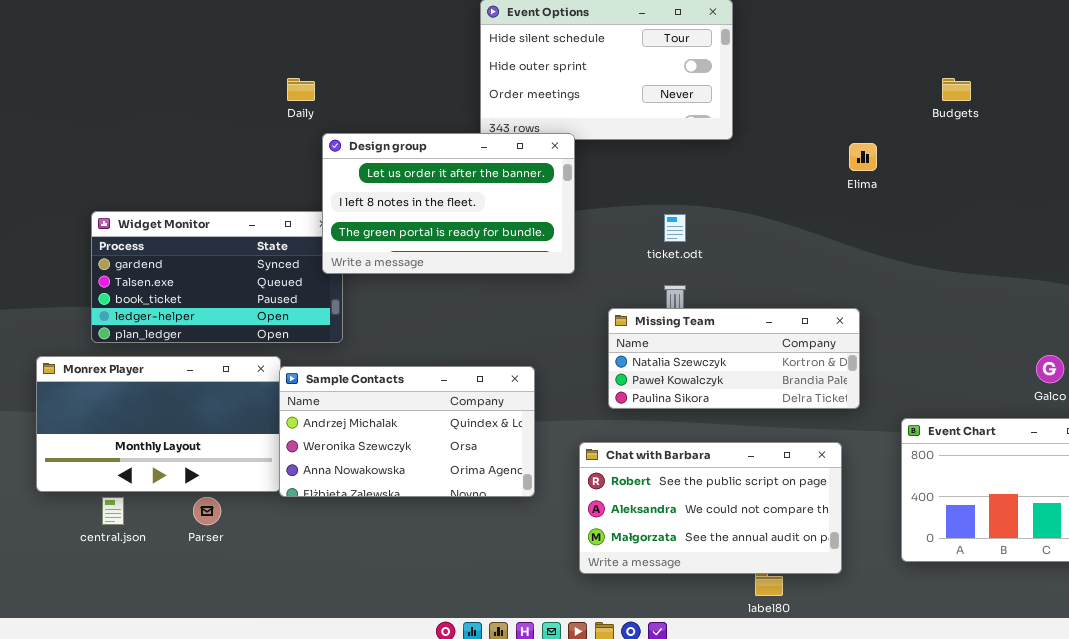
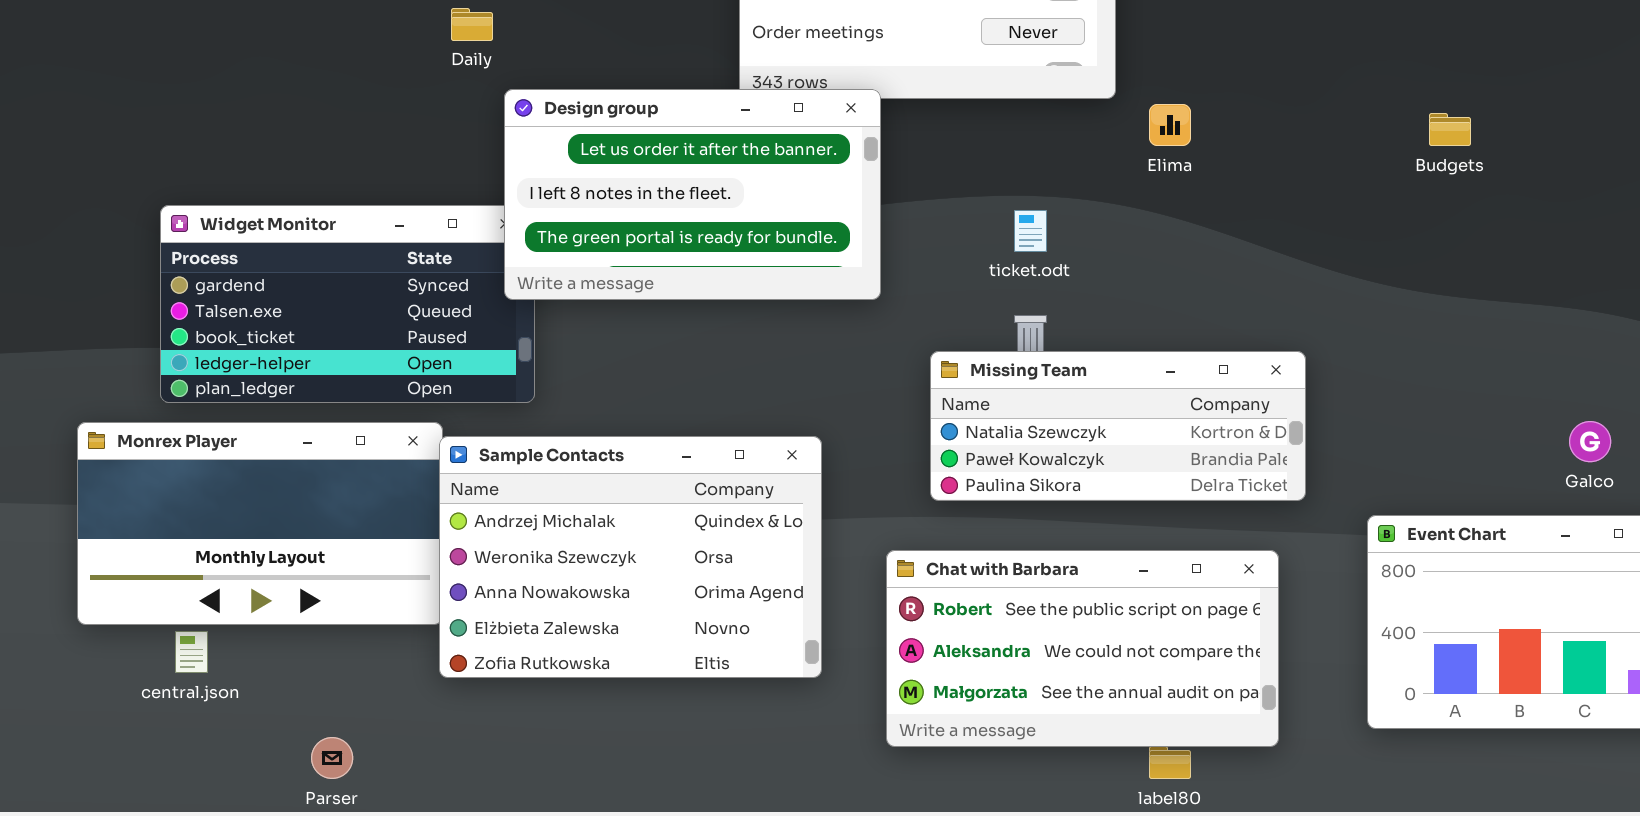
Budgets: [942,78,971,101] -> [1429,113,1471,146], moved
Elima: [849,143,877,171] -> [1149,104,1191,146], moved
Sample Contacts: [279,366,535,497] -> [439,436,822,678], resized
Parser: [193,497,221,525] -> [311,737,353,779], moved

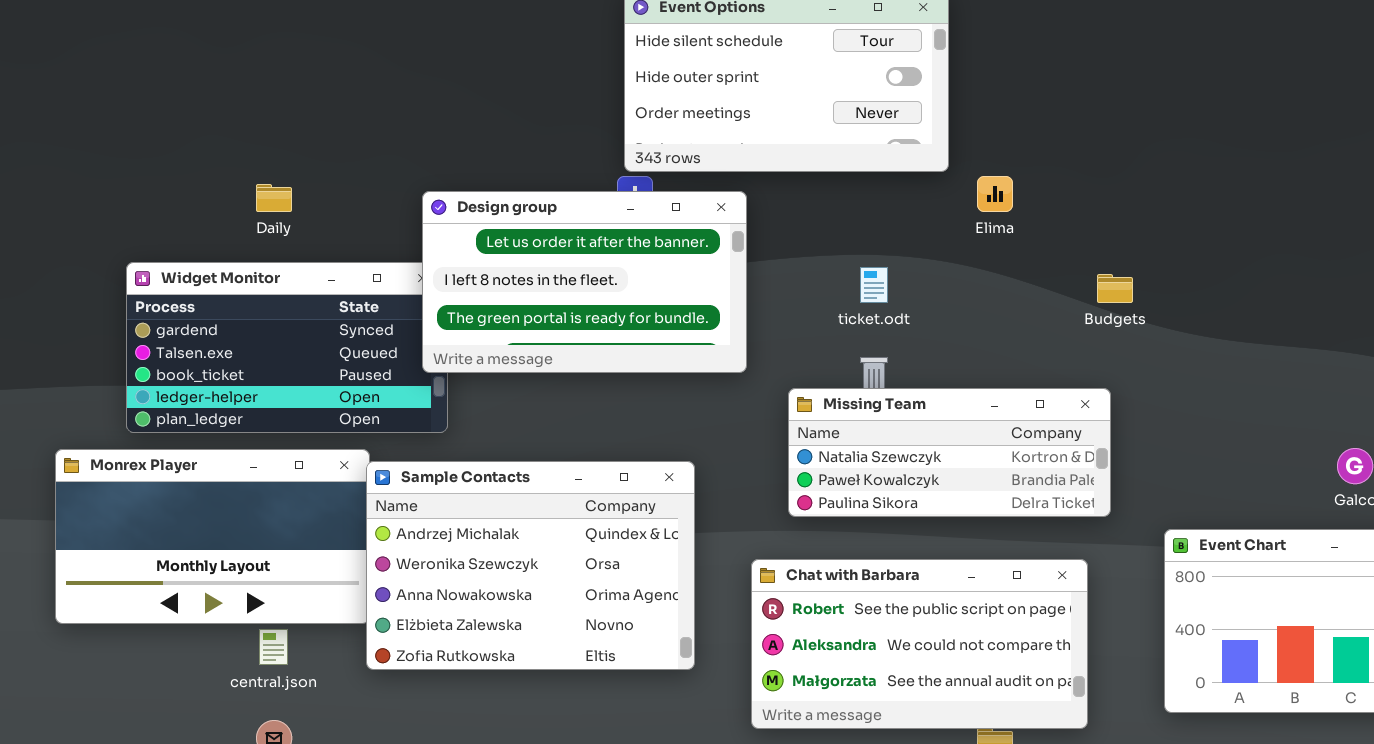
Daily: [451,8,493,41] -> [256,184,292,212], moved
Design group: [504,89,881,300] -> [422,191,747,373], moved
Budgets: [1429,113,1471,146] -> [1097,274,1133,303], moved
central.json: [175,631,208,673] -> [259,629,288,665], moved

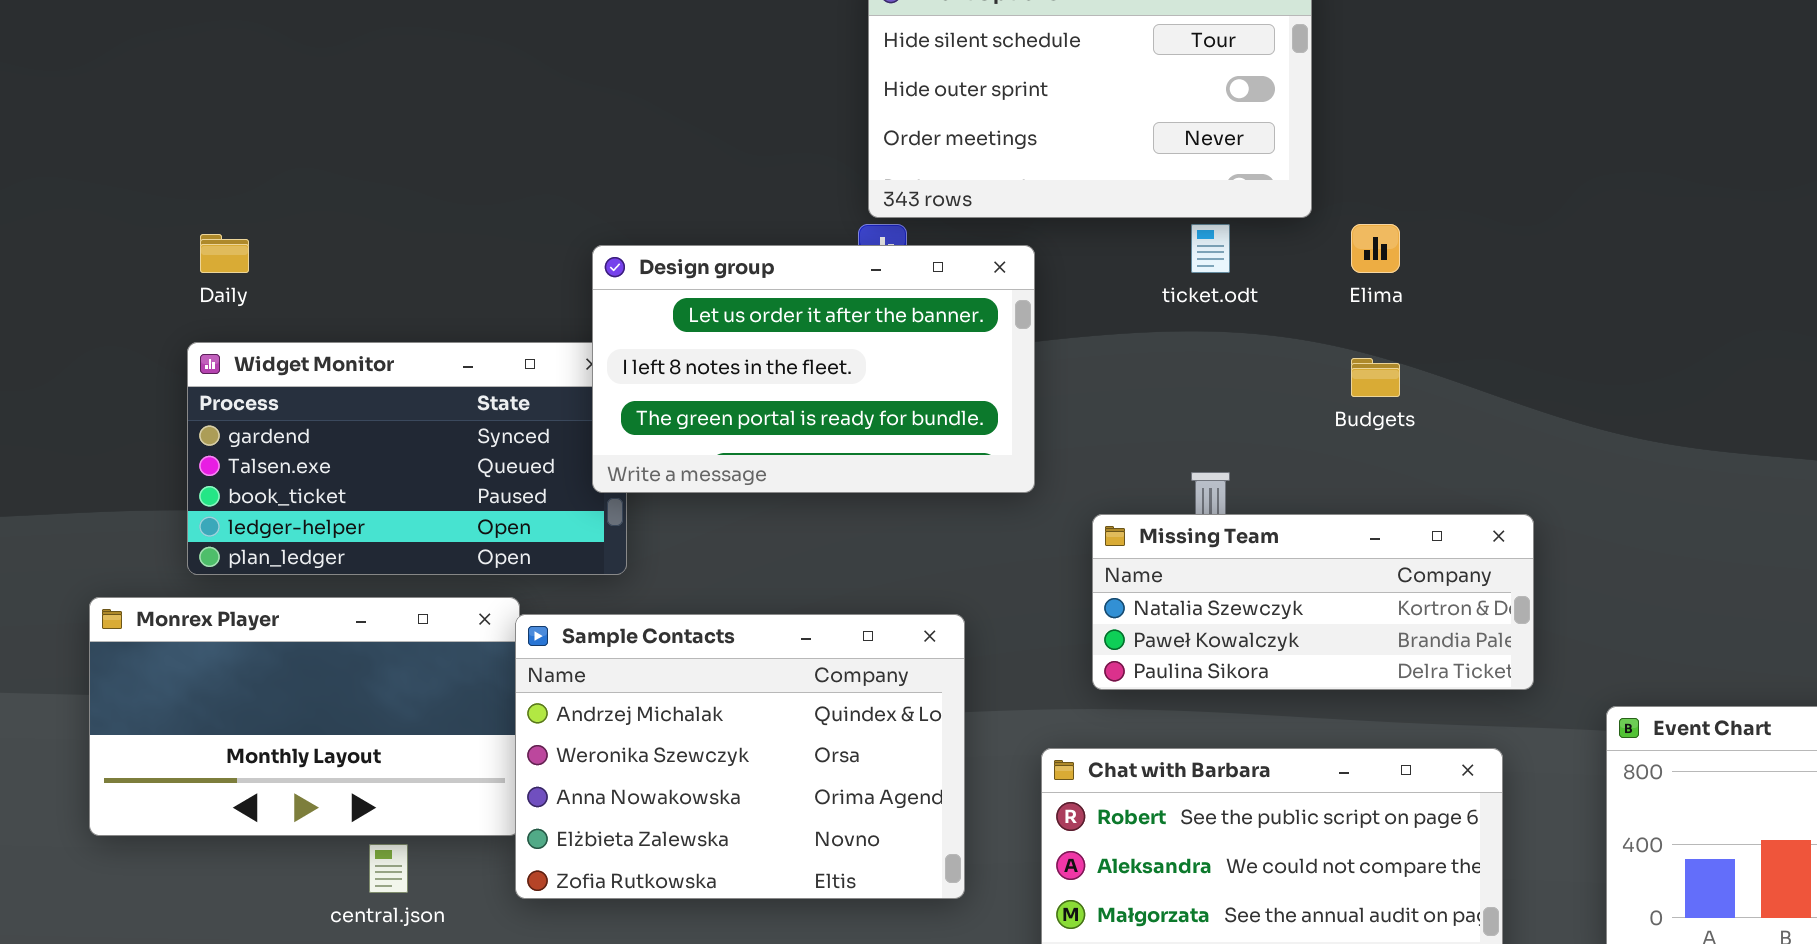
Daily: [256,184,292,212] -> [200,234,249,273], moved
ticket.odt: [860,267,888,303] -> [1191,224,1230,273], moved
Budgets: [1097,274,1133,303] -> [1351,358,1400,397], moved

